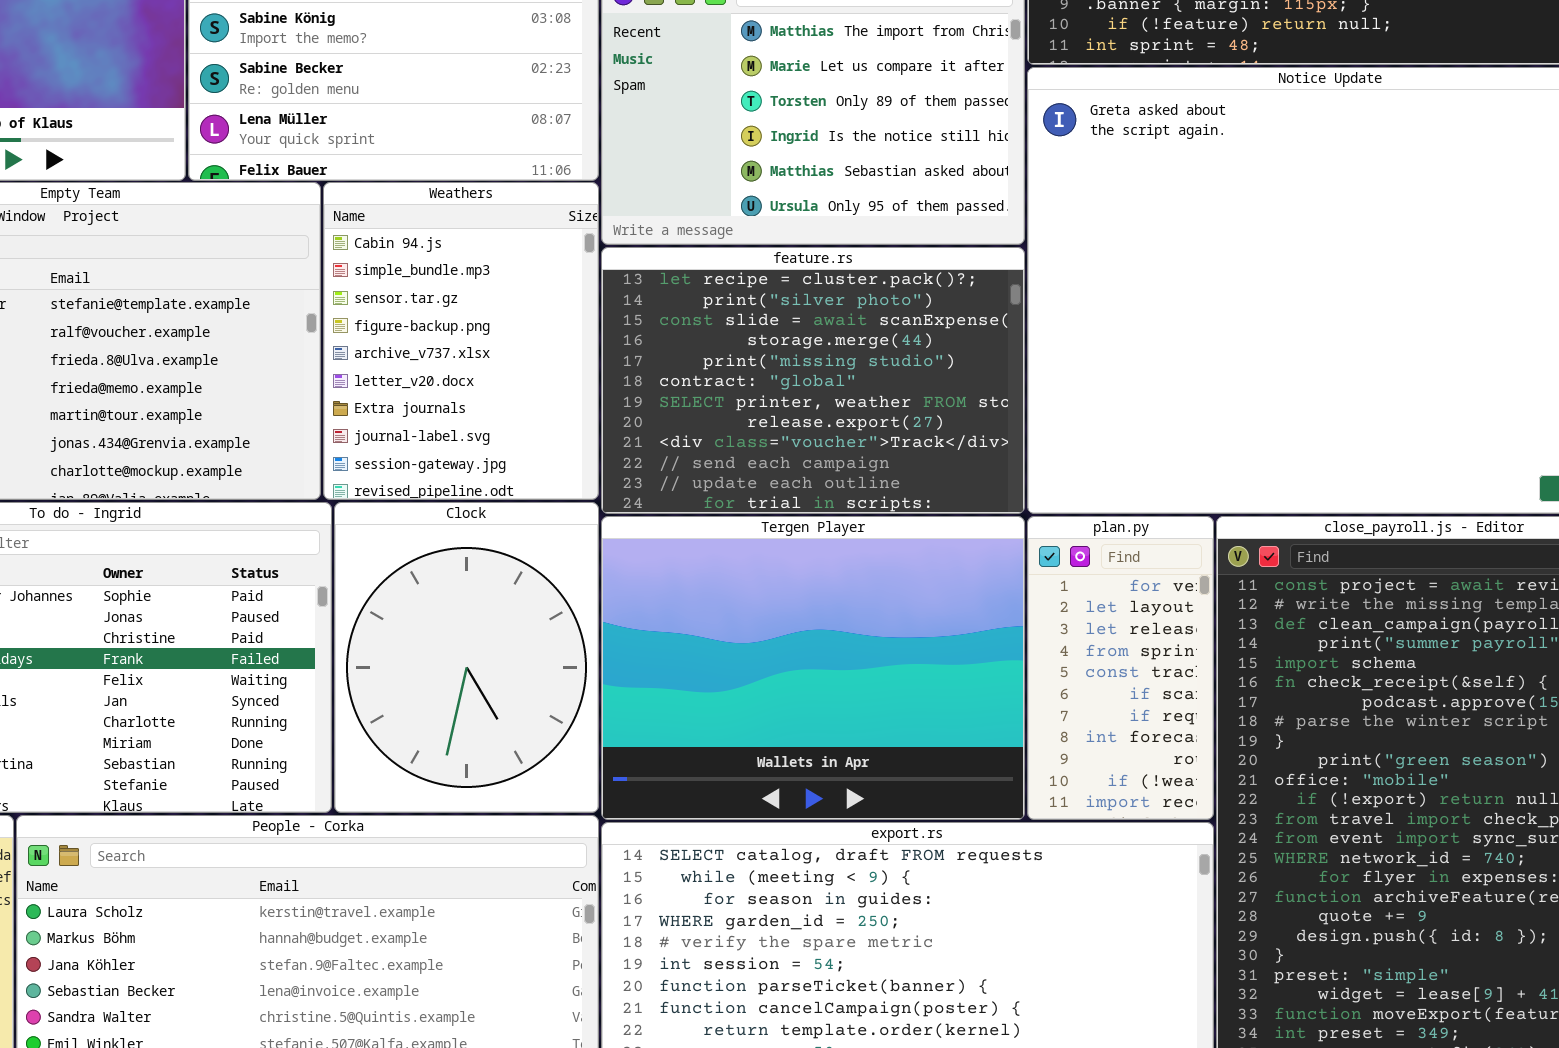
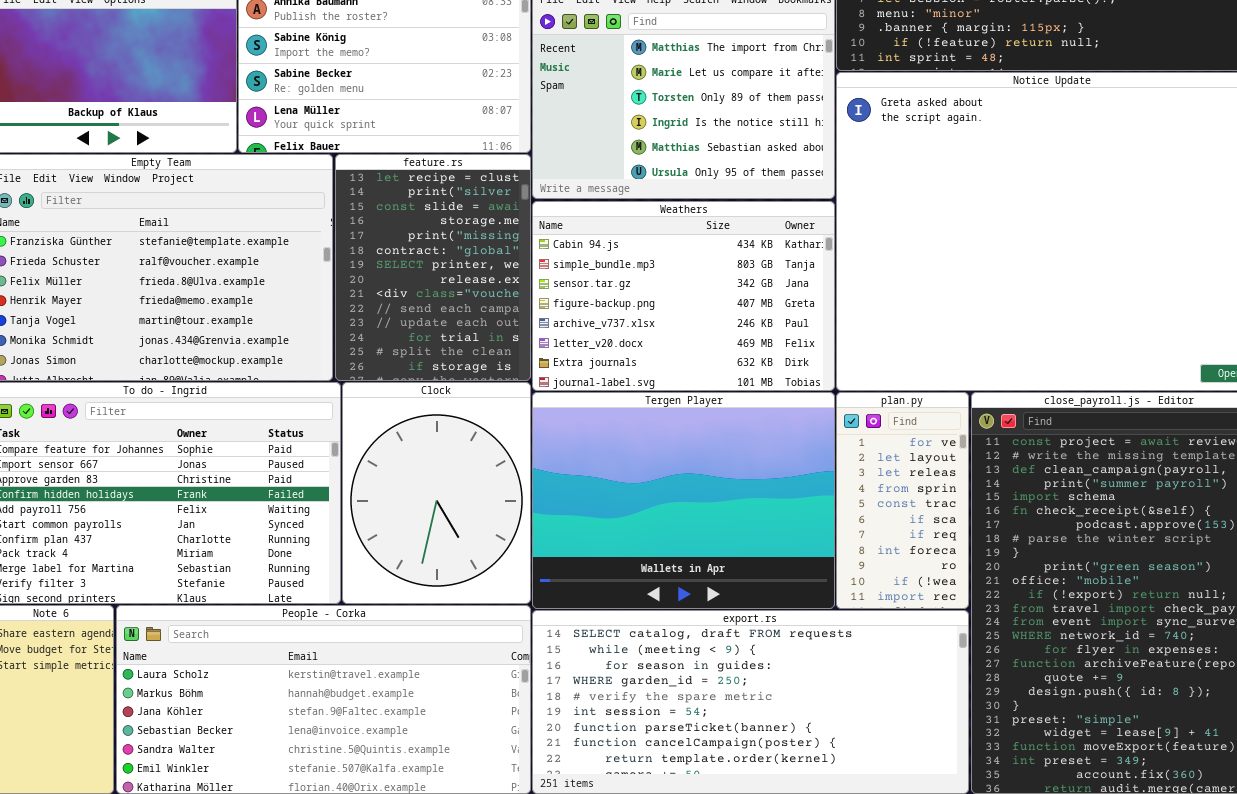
Weathers: [323,182,599,500] -> [532,201,835,391], moved, resized
feature.rs: [601,247,1025,514] -> [335,154,531,381], moved, resized

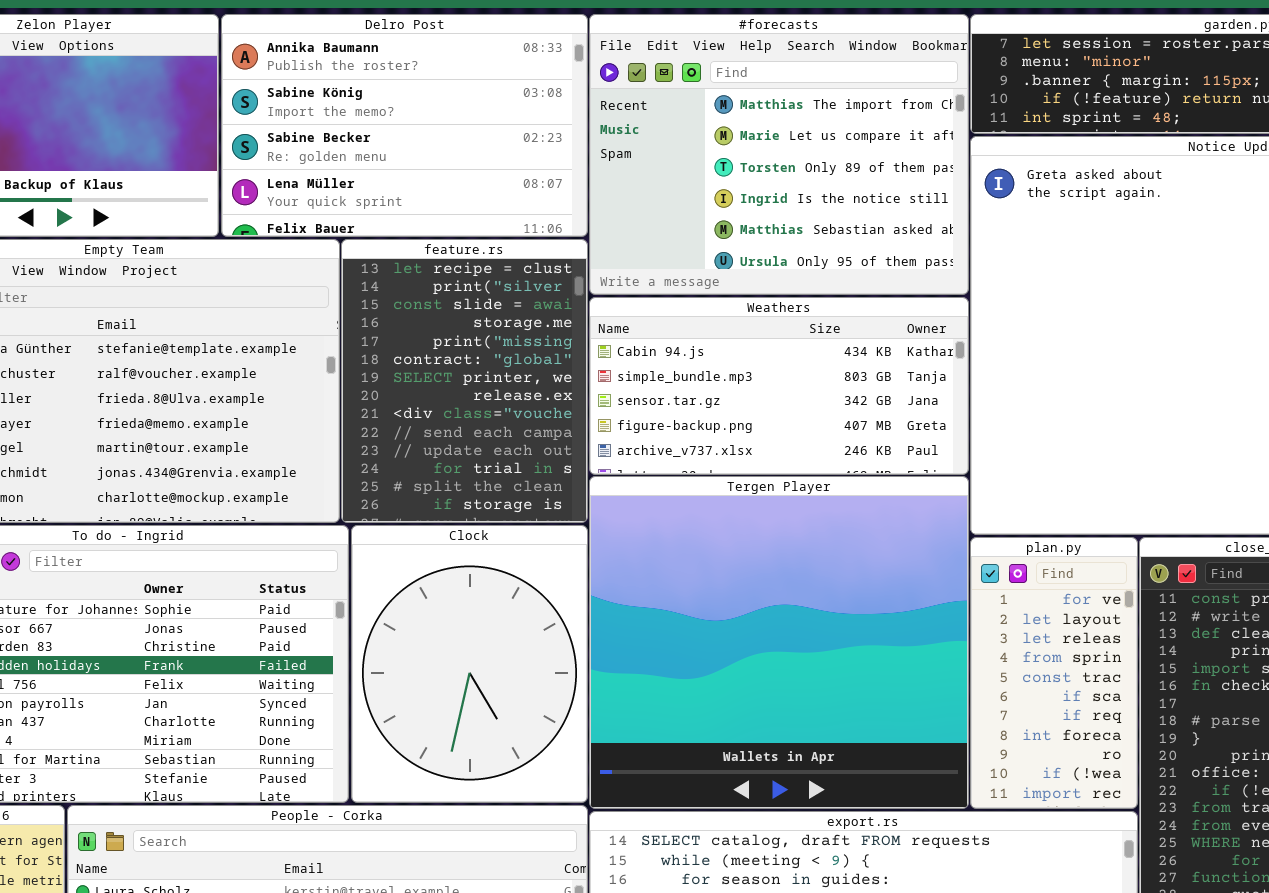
Weathers: [532,201,835,391] -> [589,297,969,475], resized
Tergen Player: [532,392,835,609] -> [589,476,969,809], resized

